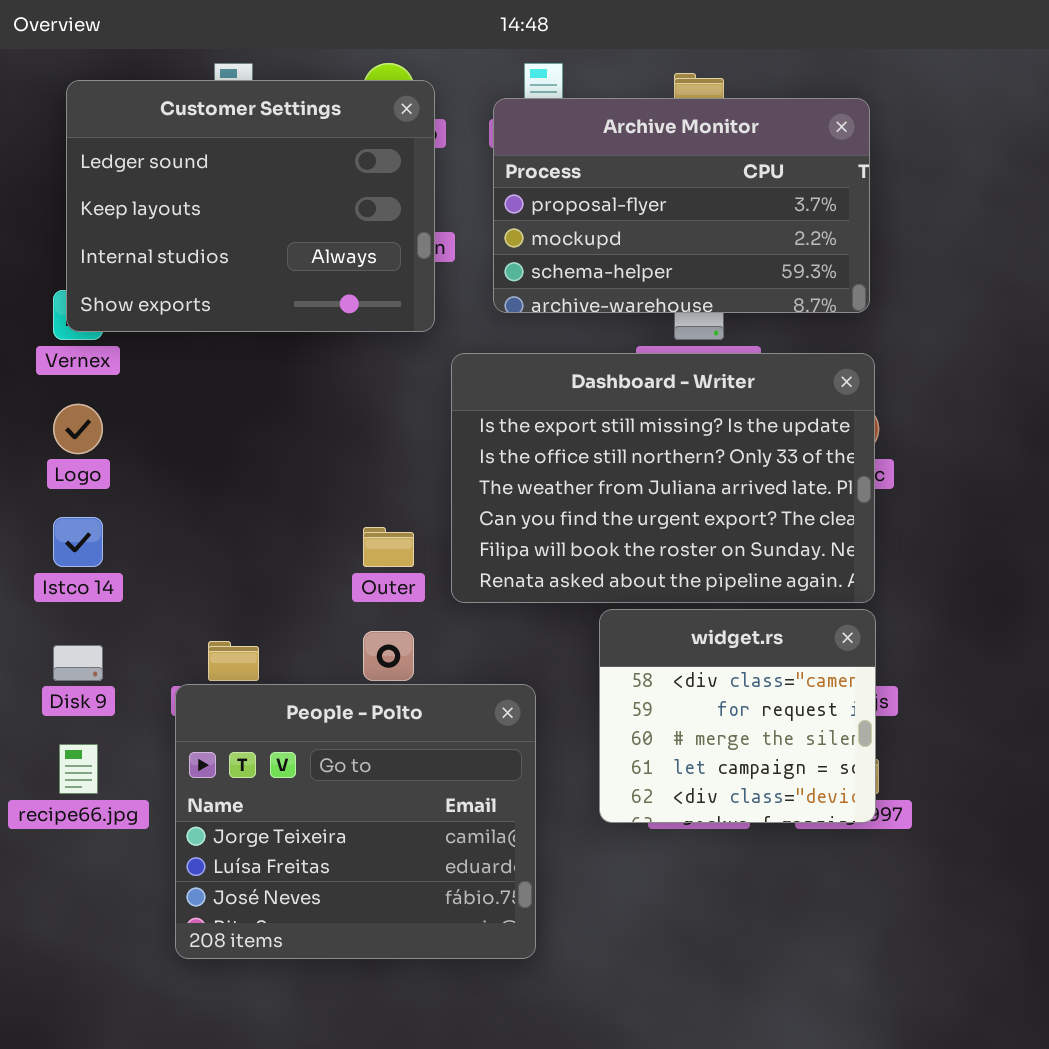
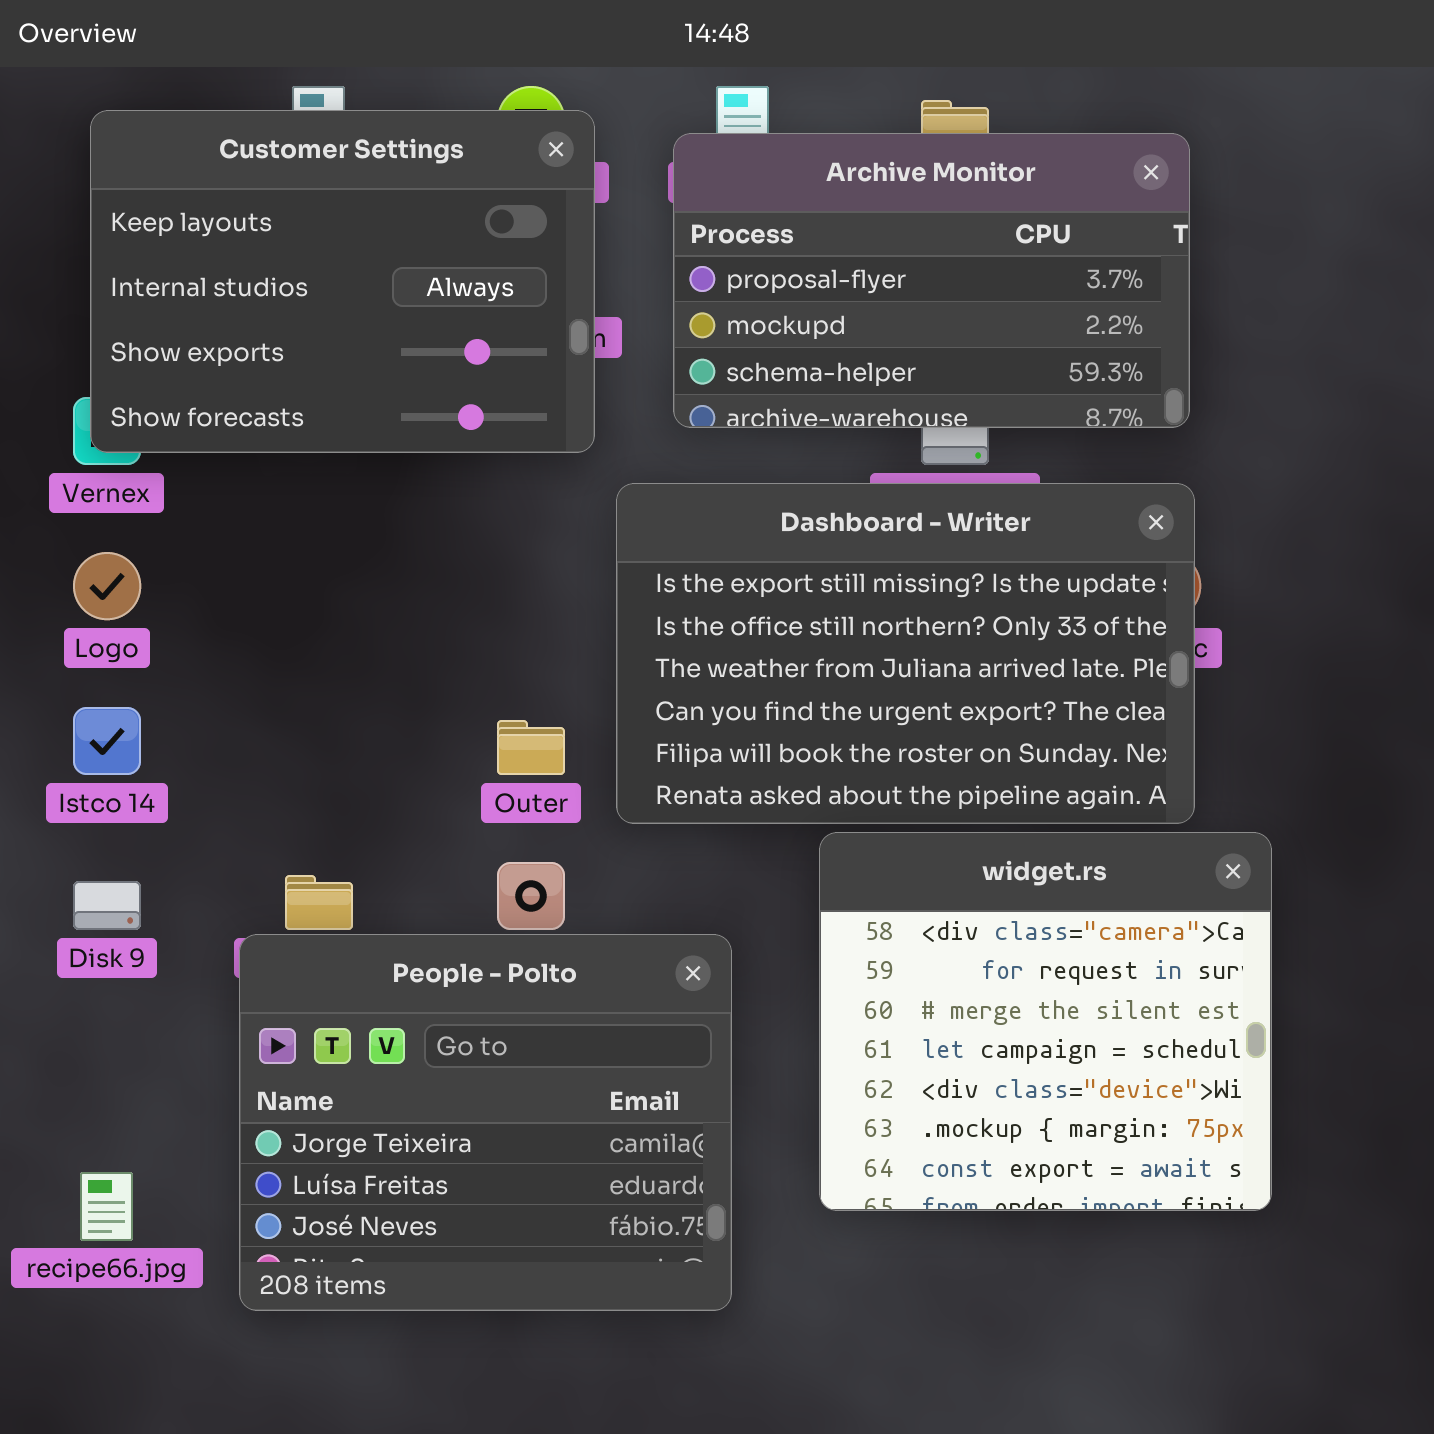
Customer Settings: [66,80,435,332] -> [90,110,595,453], scrolled down 1 row
widget.rs: [599,609,876,823] -> [819,832,1272,1211], resized
recipe66.jpg: [59,744,98,794] -> [80,1172,133,1241], moved

